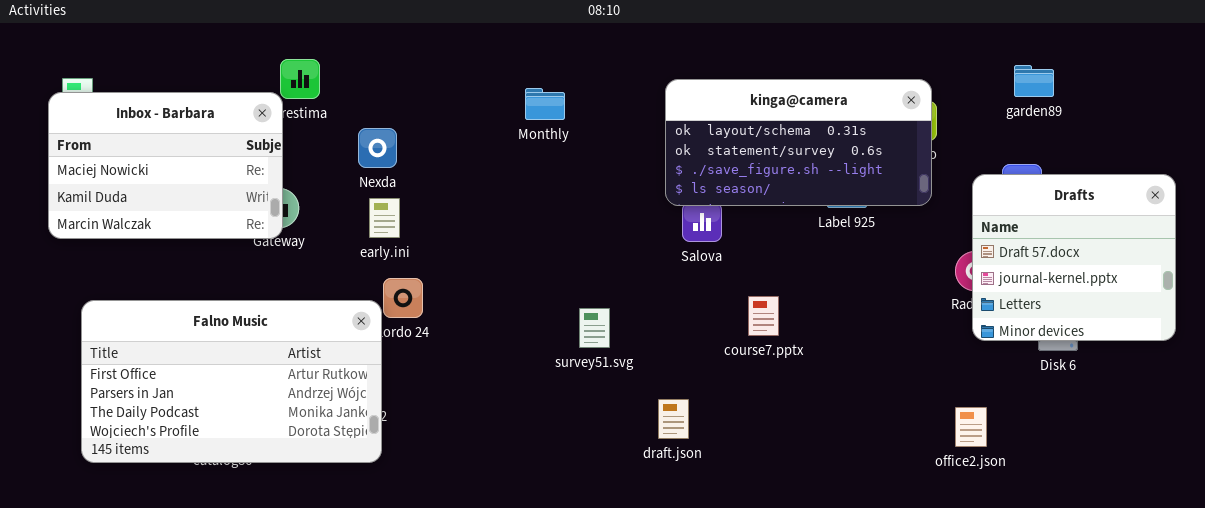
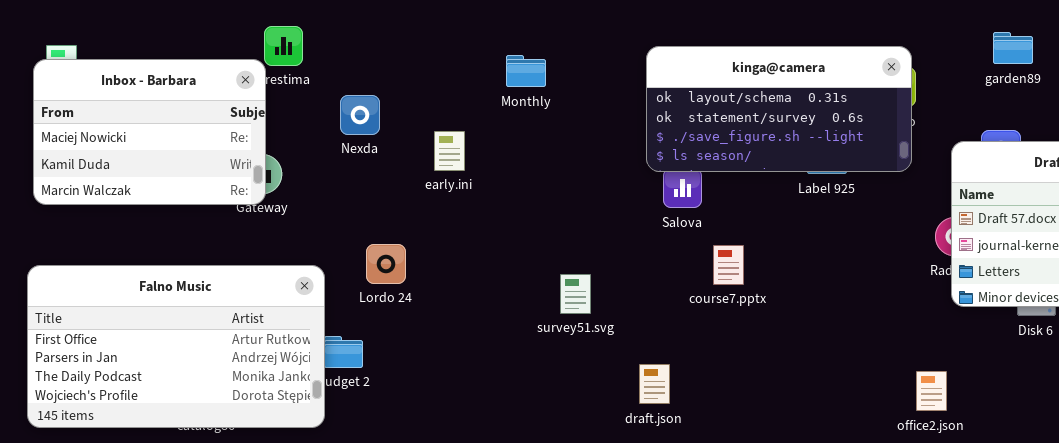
early.ini: [369,198,400,238] -> [434,131,465,171], moved
course7.pptx: [748,296,779,336] -> [713,245,744,285], moved
Falno Music: [81,300,382,463] -> [27,265,325,428], moved
office2.json: [955,407,987,447] -> [916,371,947,411], moved

